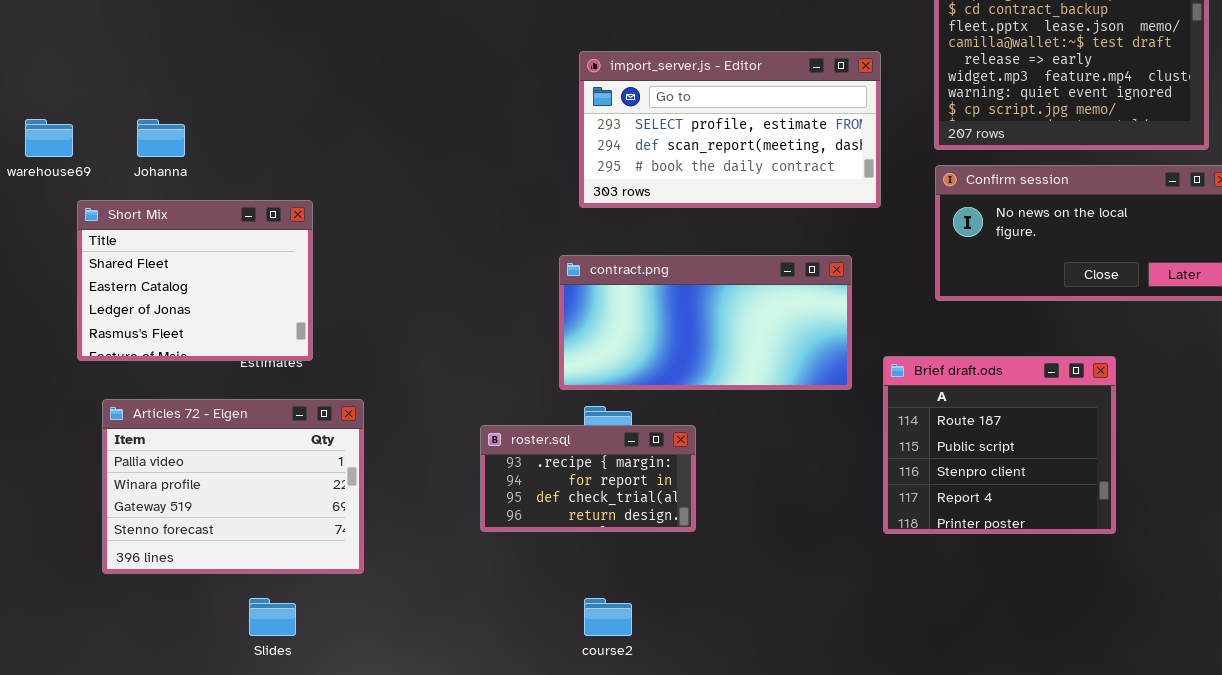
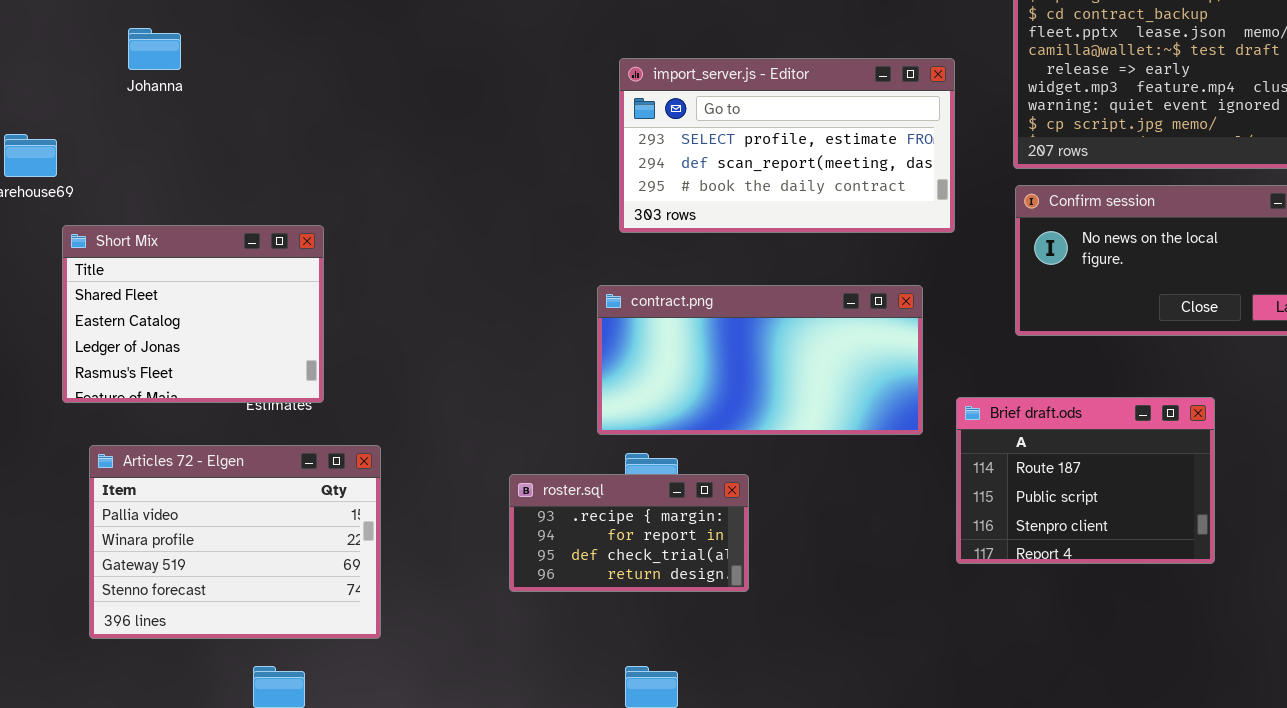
Johanna: [137,119,185,157] -> [128,28,181,70], moved
Brief draft.ods: [883,356,1116,534] -> [956,397,1215,564], resized

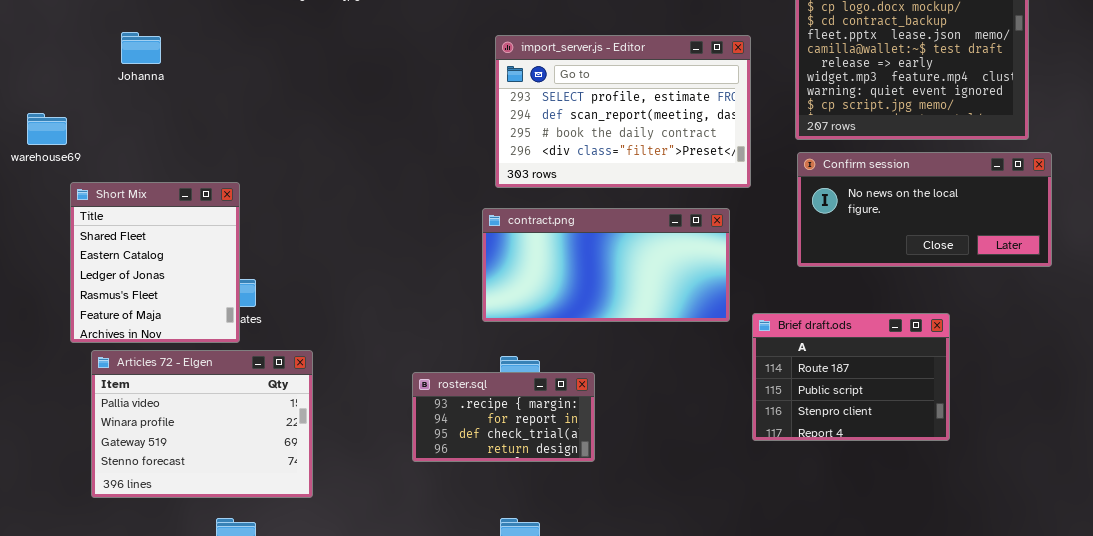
import_server.js - Editor: [619,58,955,233] -> [495,35,751,188], resized
Short Mix: [62,225,324,403] -> [70,182,240,343], resized
contract.png: [597,285,923,435] -> [482,208,730,322], moved

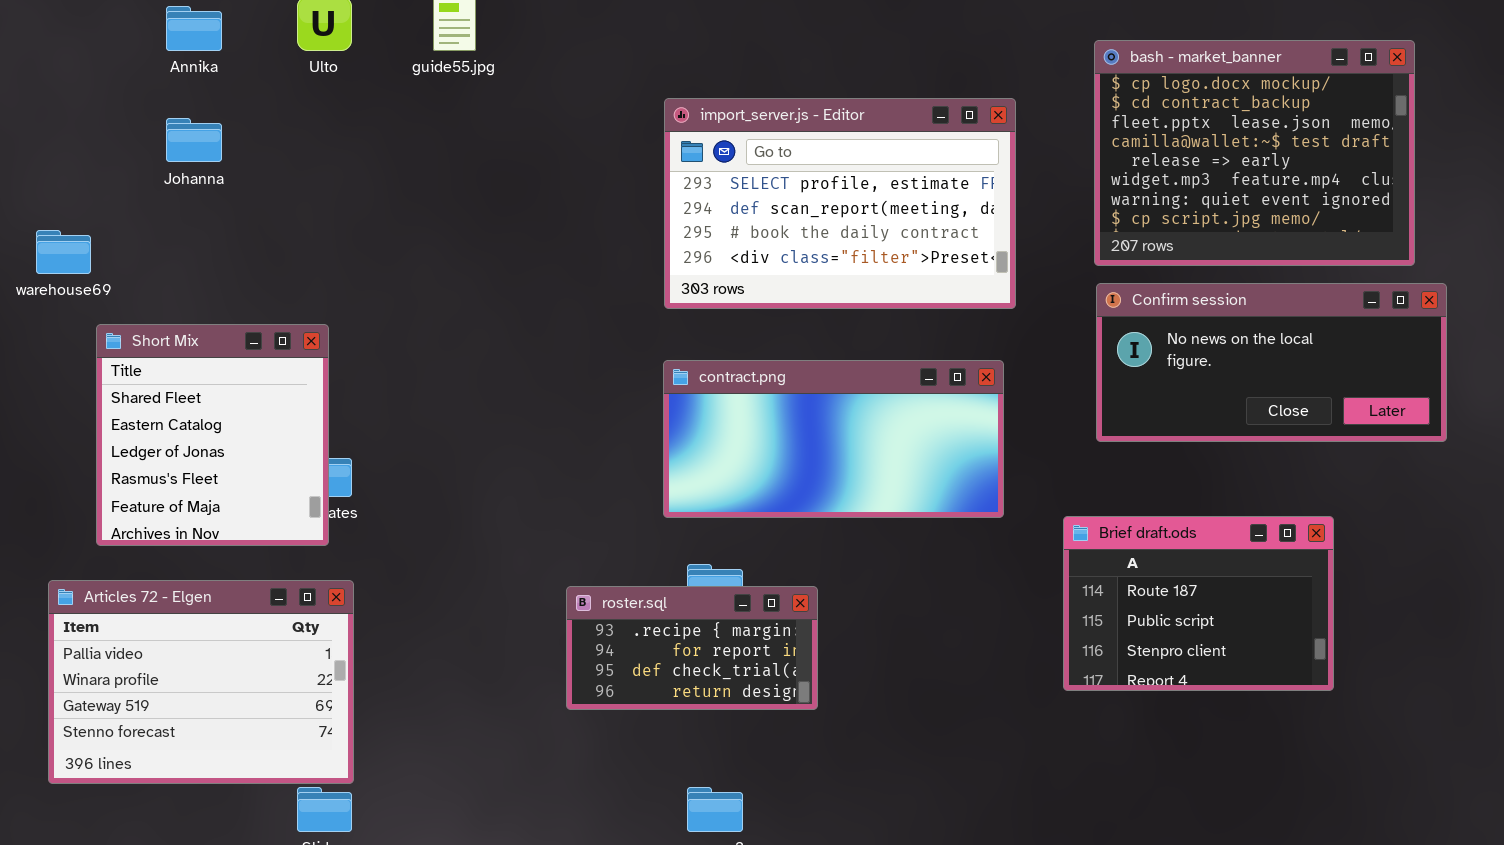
import_server.js - Editor: [495,35,751,188] -> [664,98,1016,309], moved
Brief draft.ods: [752,313,950,441] -> [1063,516,1334,691], moved
Articles 72 - Elgen: [91,350,313,498] -> [48,580,354,784], moved

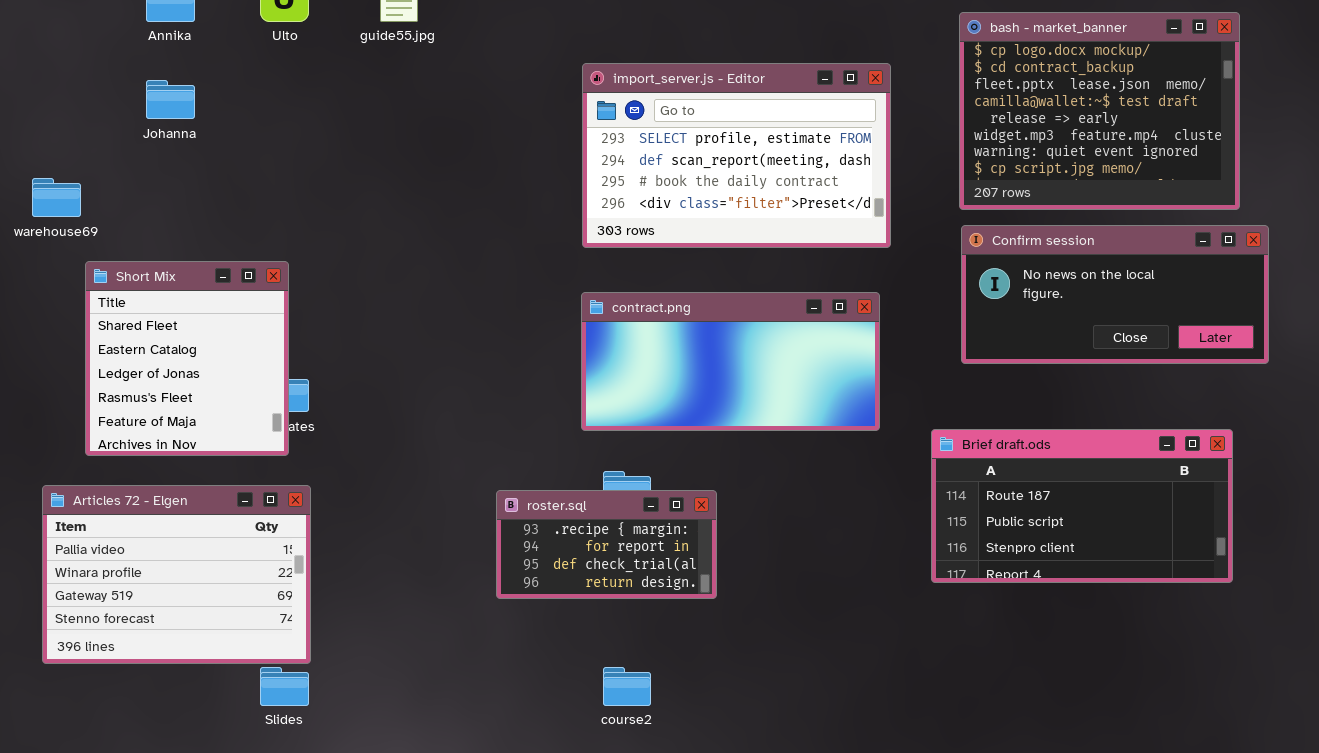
Brief draft.ods: [1063,516,1334,691] -> [931,429,1233,583], resized

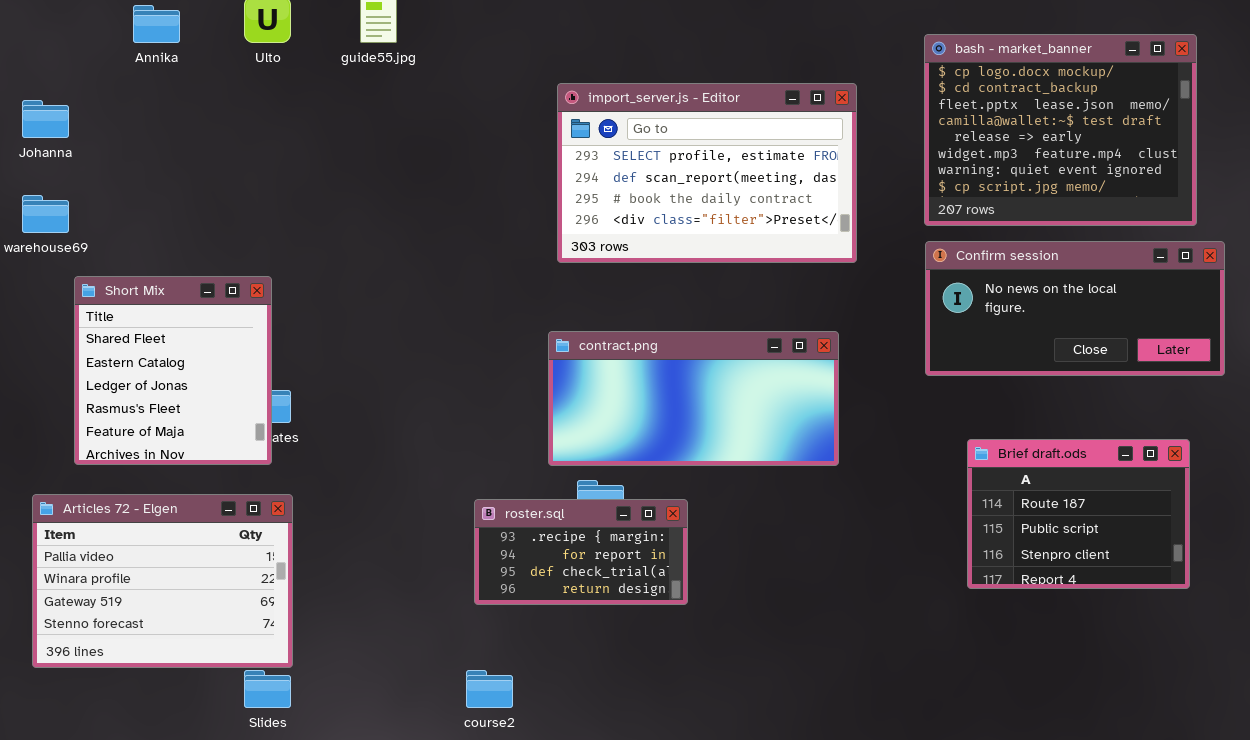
Johanna: [146,80,195,119] -> [22,100,69,138], moved
contract.png: [581,292,880,431] -> [548,331,839,466], moved
Brief draft.ods: [931,429,1233,583] -> [967,439,1190,589], resized
course2: [603,667,651,706] -> [466,670,513,708], moved

